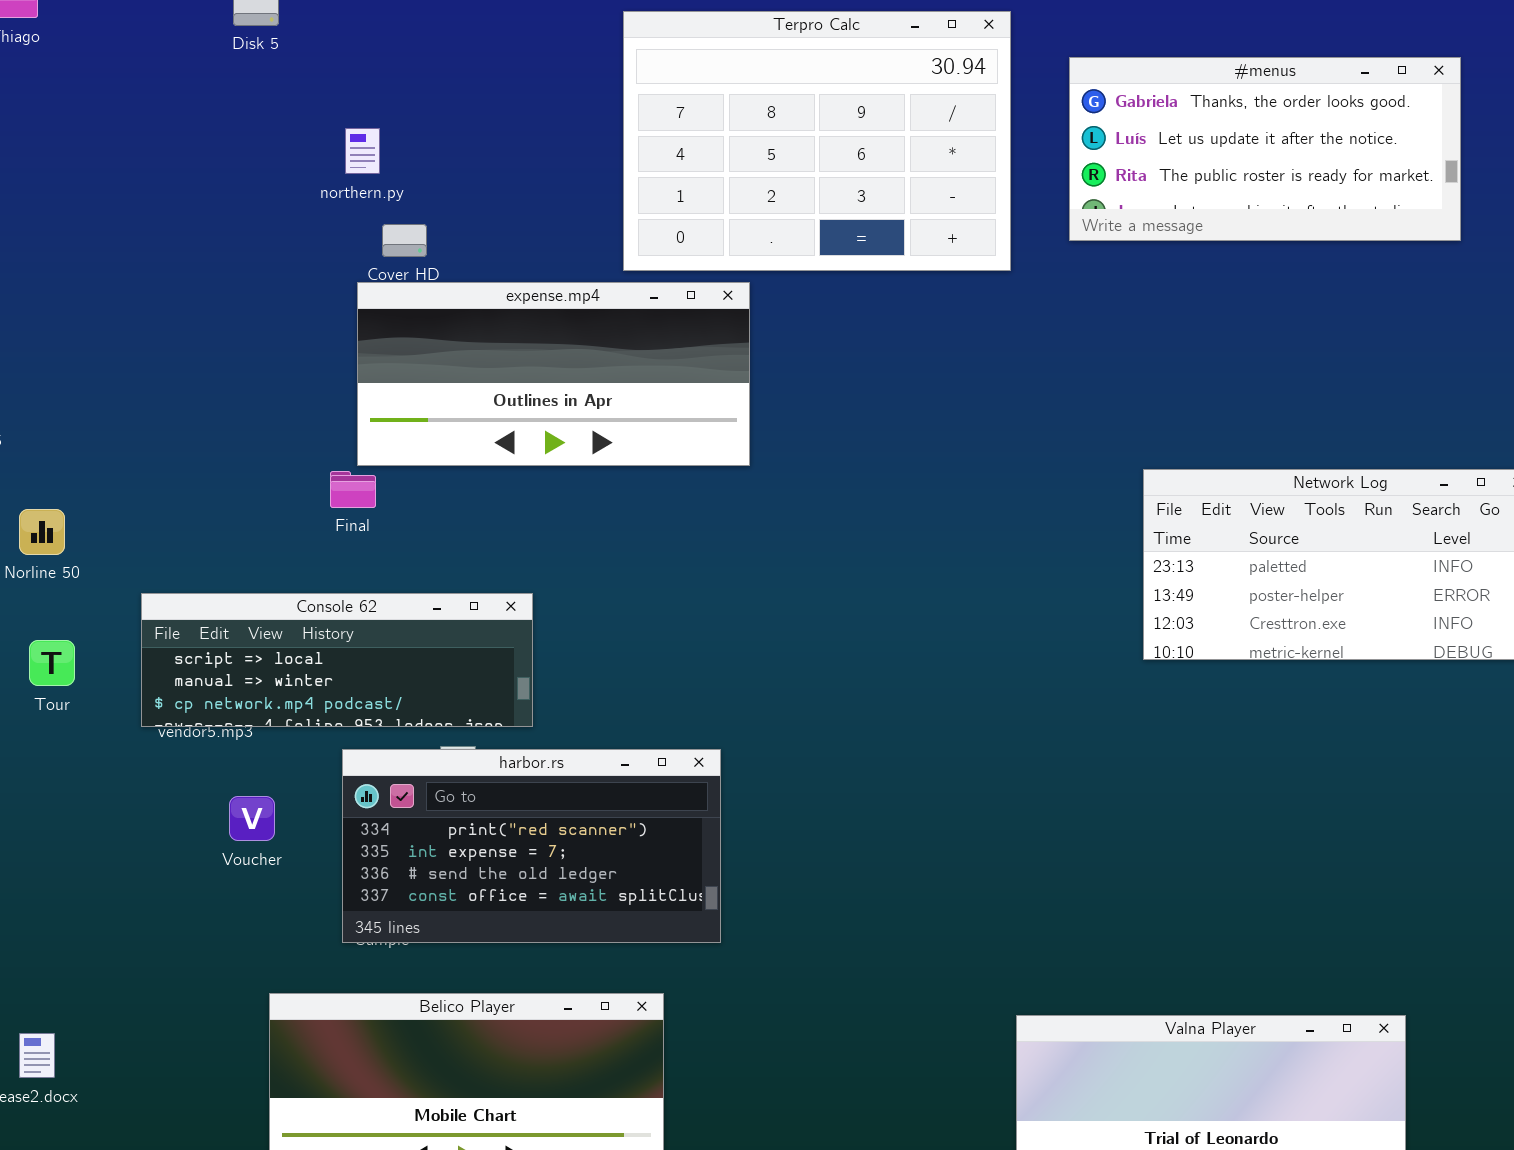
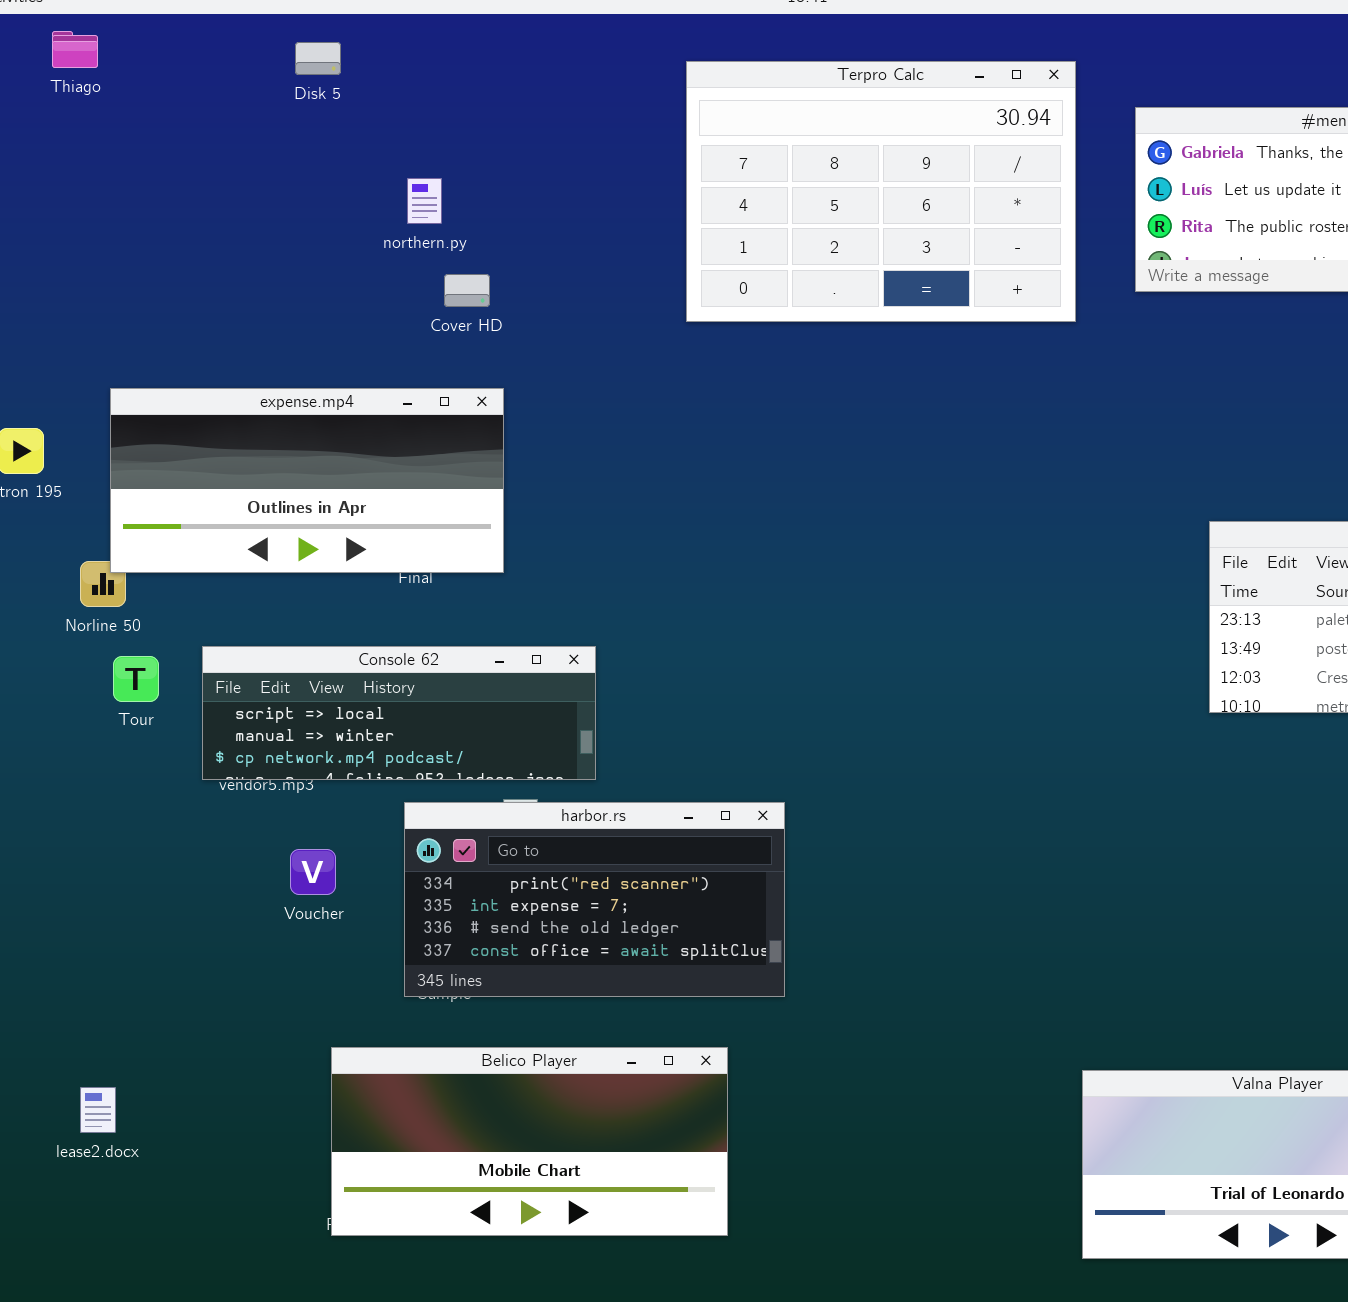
expense.mp4: [357,282,750,466] -> [110,388,504,573], moved
Tour: [29,640,75,686] -> [113,656,159,702], moved

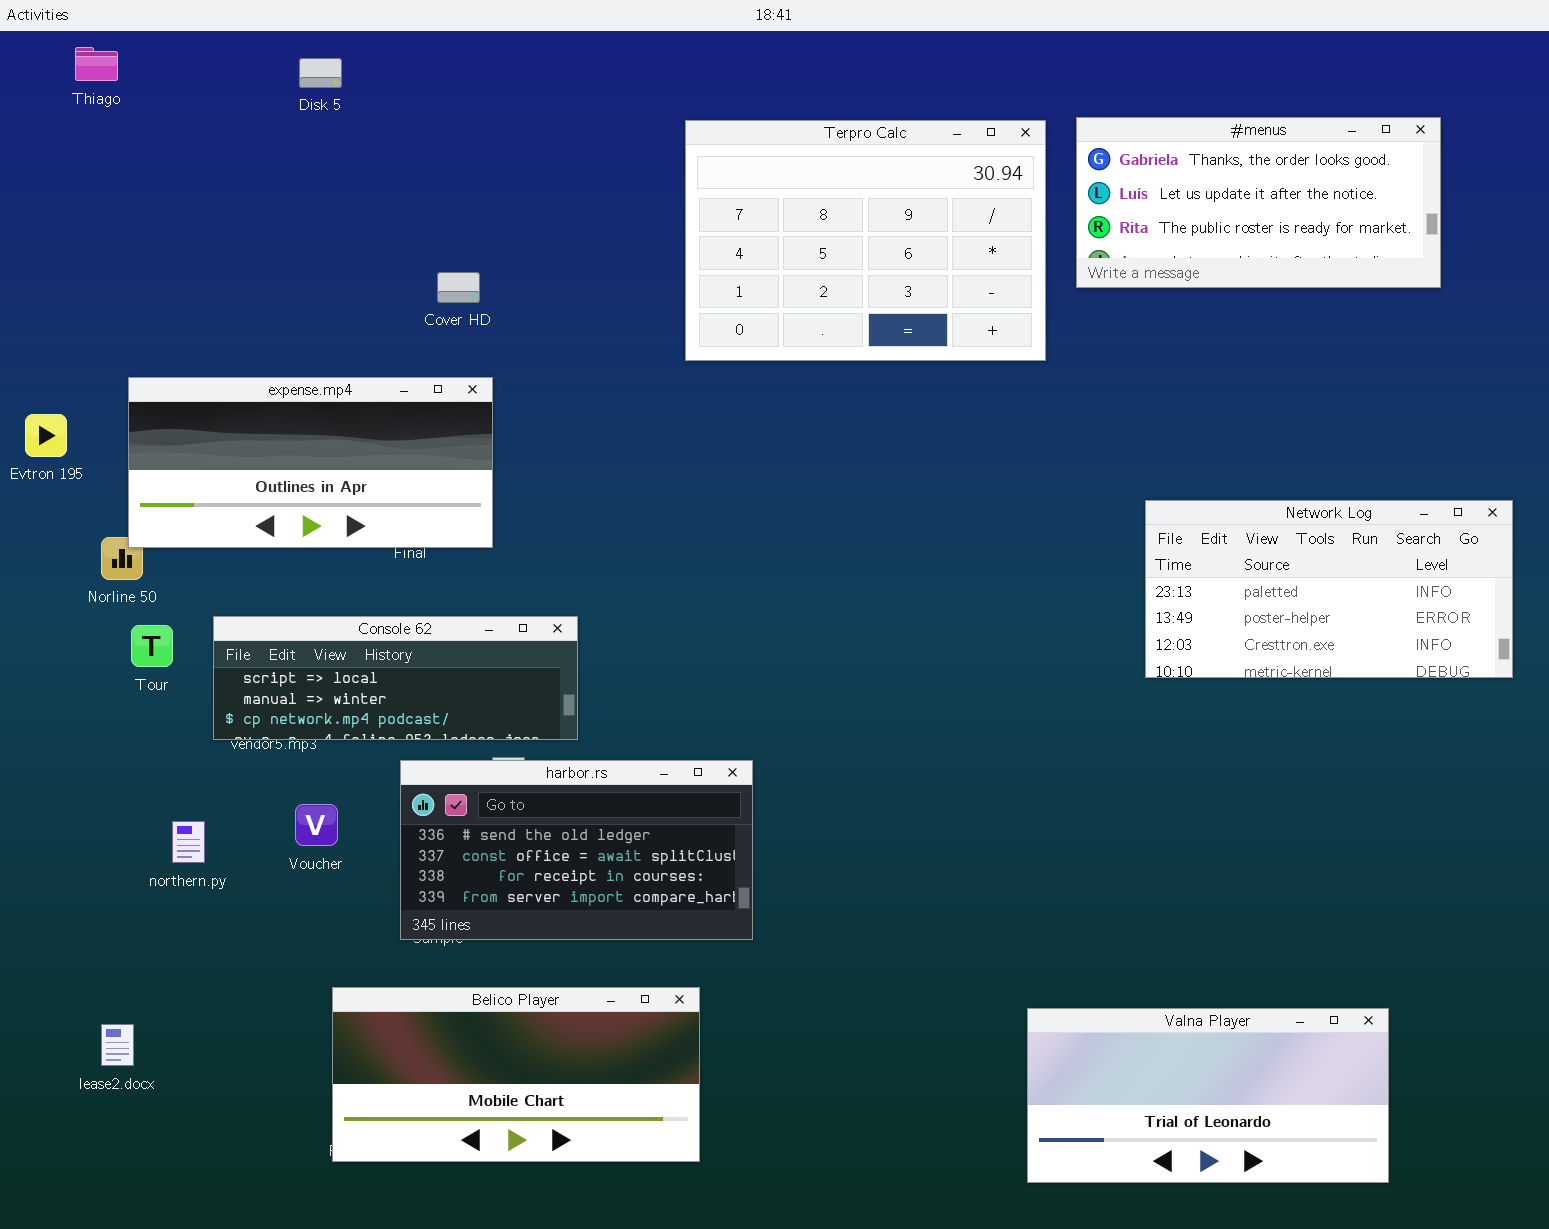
Terpro Calc: [686,61,1076,322] -> [685,120,1046,361], moved
northern.py: [407,178,442,224] -> [172,821,205,863], moved
harbor.rs: [404,802,785,997] -> [400,760,753,940], scrolled down 2 rows

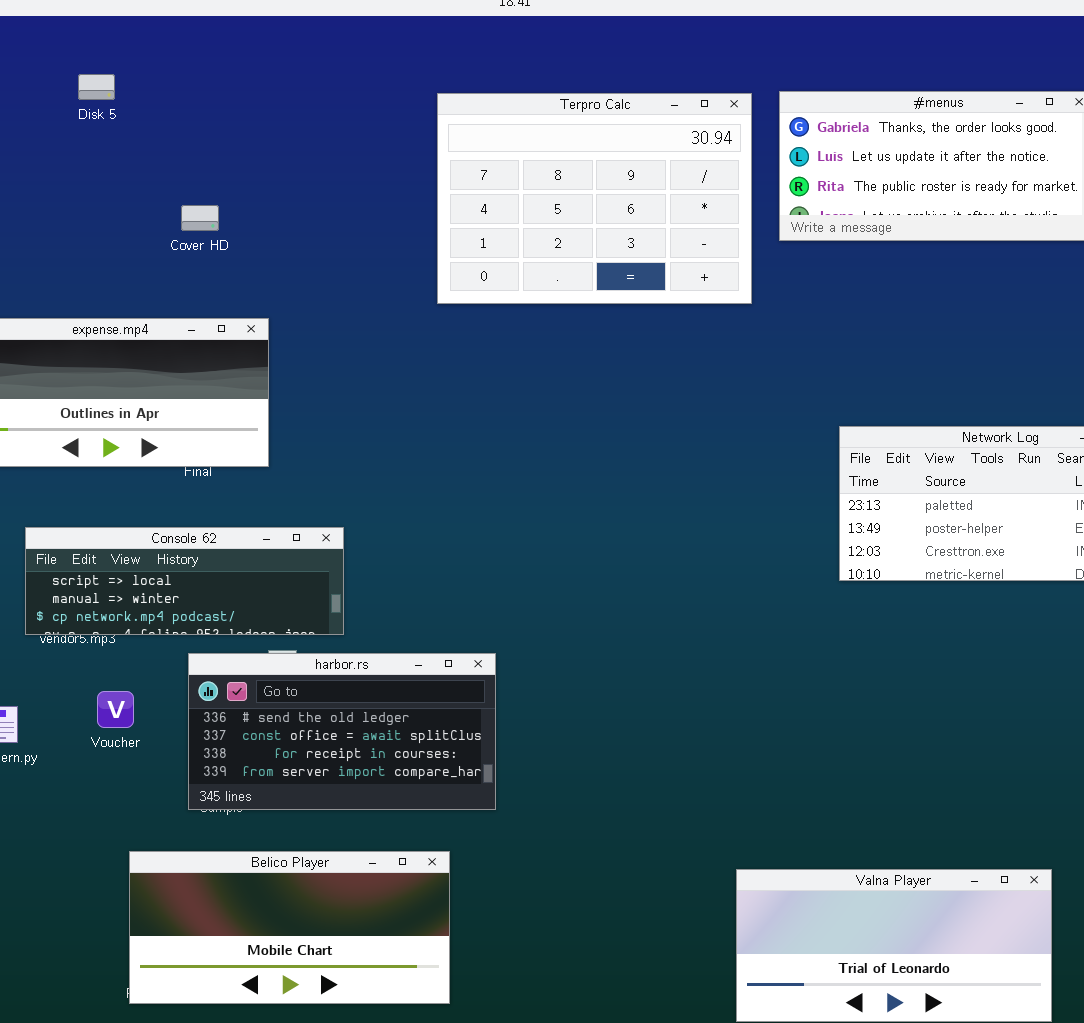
Disk 5: [299,58,342,88] -> [78,74,115,100], moved
Cover HD: [437,272,480,303] -> [181,205,219,231], moved

